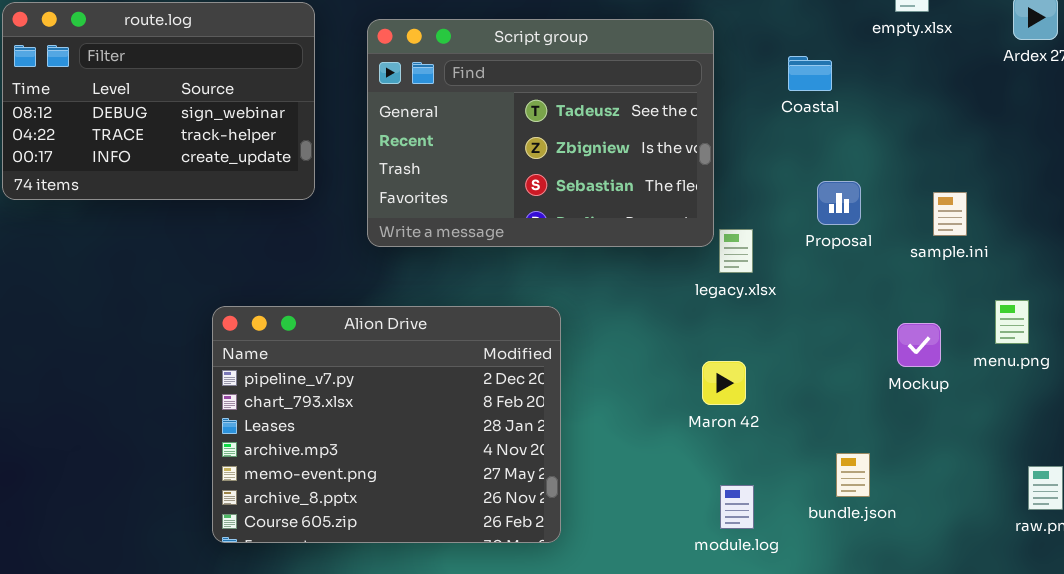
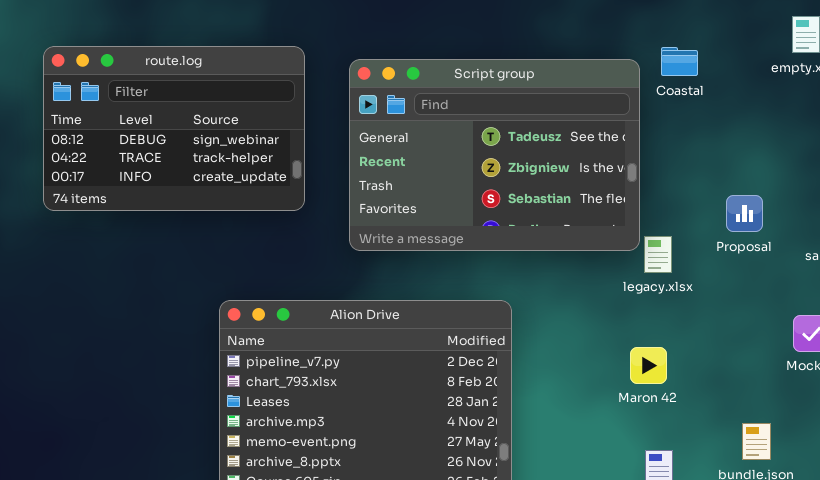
Coastal: [788,56,832,91] -> [661,47,698,76], moved

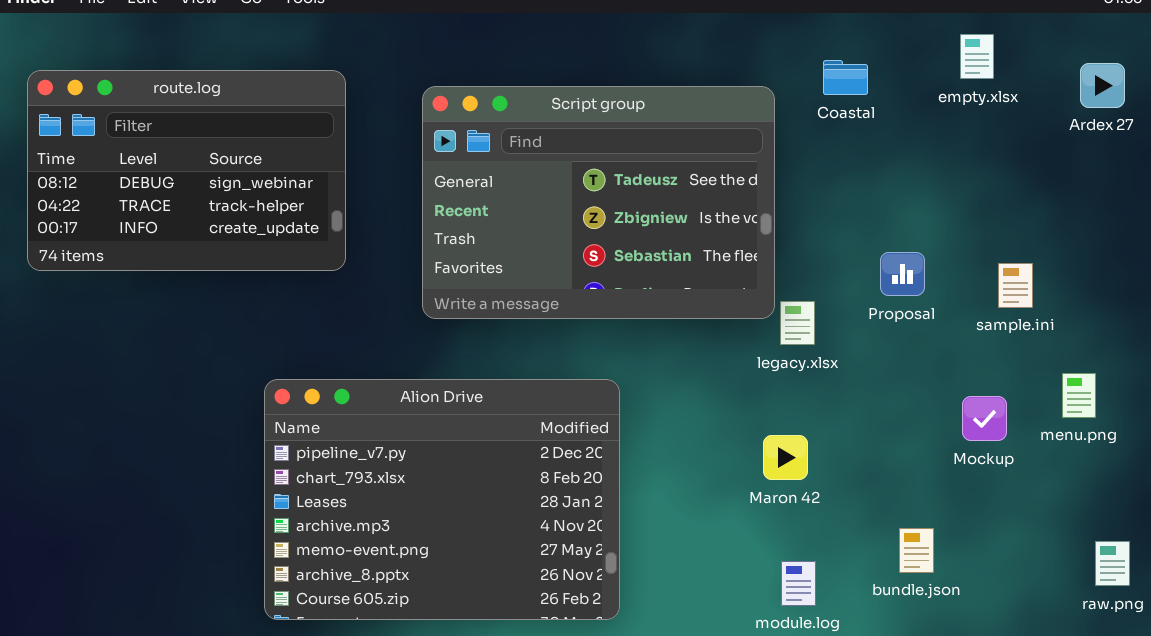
route.log: [43,46,305,211] -> [27,70,346,271], moved
Coastal: [661,47,698,76] -> [823,60,868,95], moved

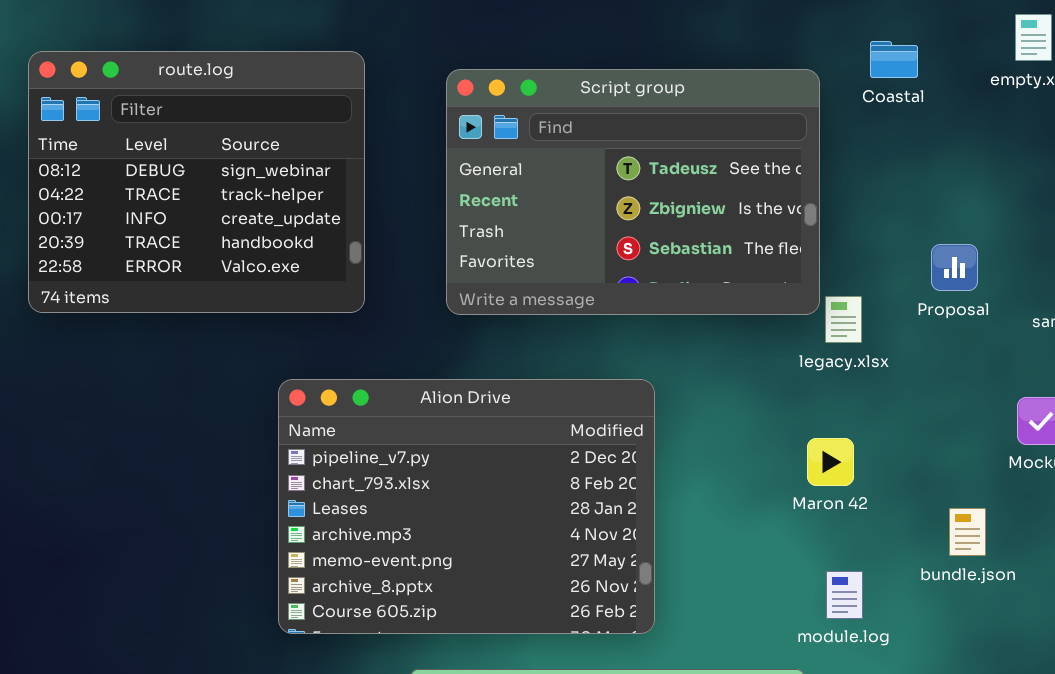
route.log: [27,70,346,271] -> [28,51,365,313], resized
bundle.json: [899,528,934,573] -> [949,508,986,556], moved

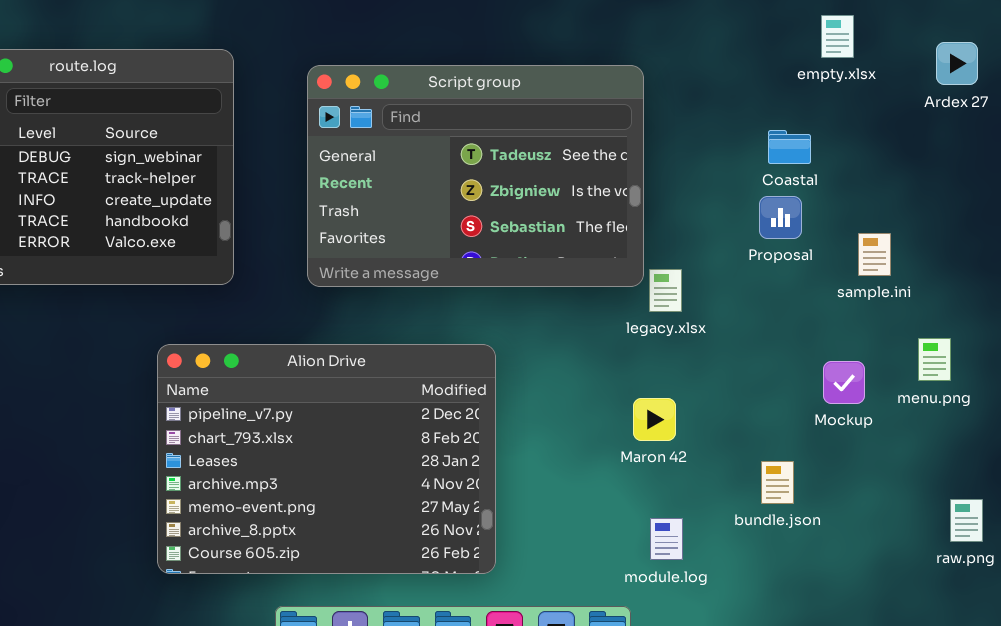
Coastal: [870,41,918,78] -> [768,130,811,164], moved
Proposal: [931,244,978,291] -> [759,196,802,239], moved

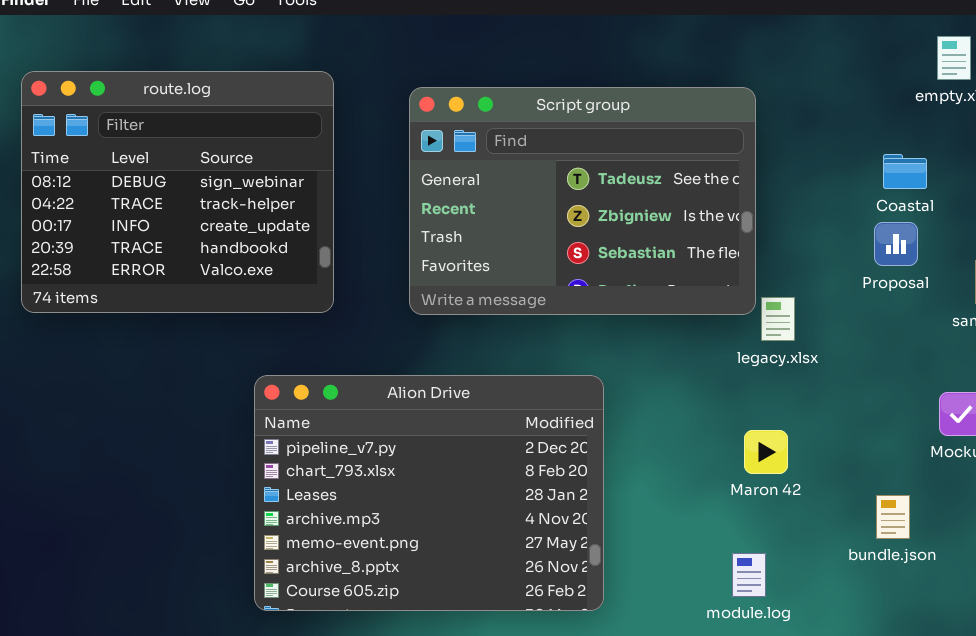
module.log: [650,518,683,560] -> [732,553,766,597], moved

